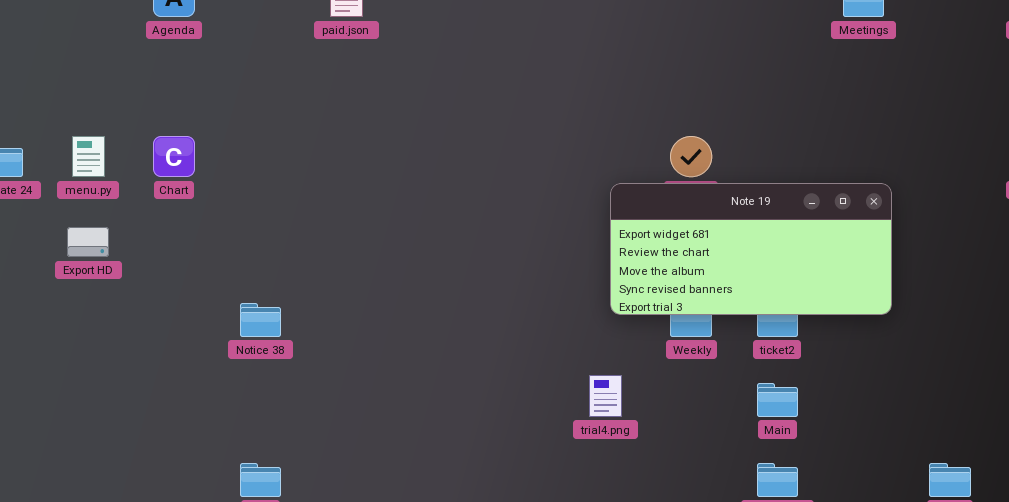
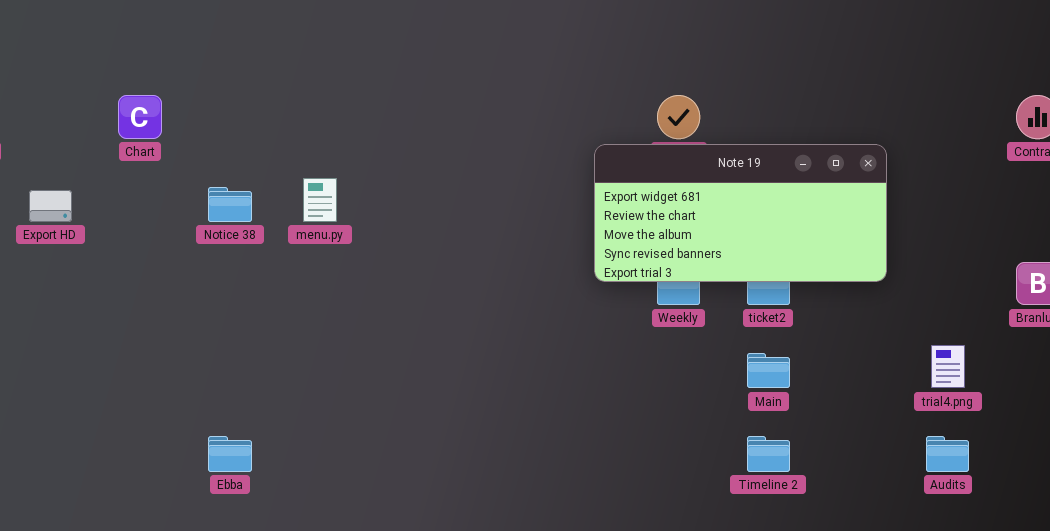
menu.py: [72,136,105,177] -> [303,178,337,222], moved
Notice 38: [240,303,281,337] -> [208,187,252,222], moved
trial4.png: [589,375,622,417] -> [931,345,965,388], moved

